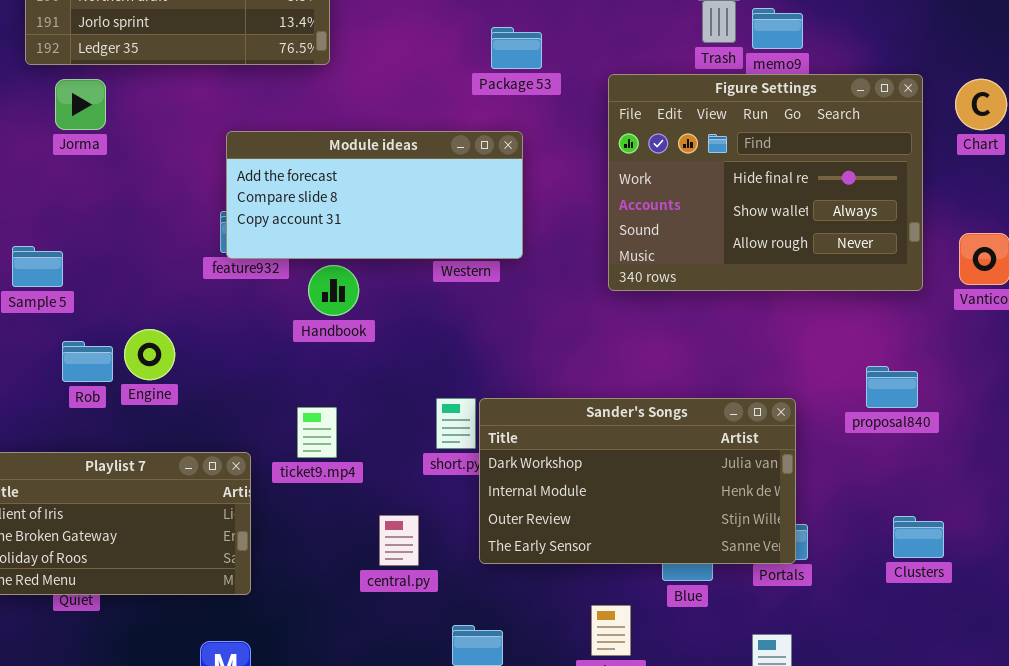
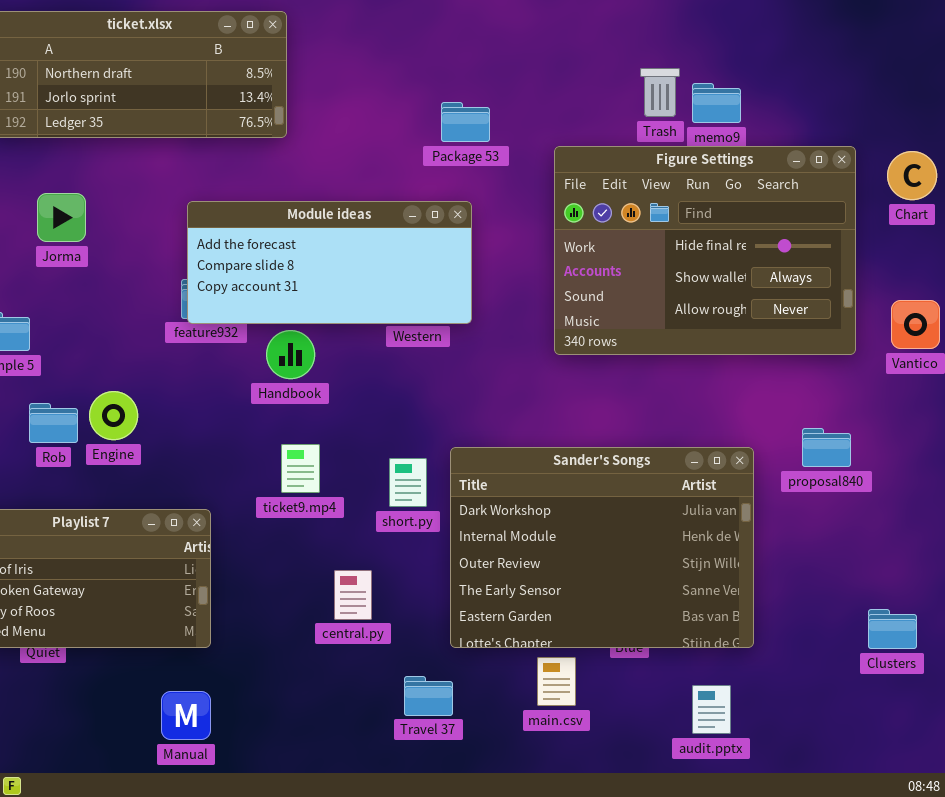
Jorma: [55,79,106,130] -> [37,193,86,242], moved
Sander's Songs: [479,398,796,564] -> [450,447,754,648], moved, resized
ticket9.mp4: [297,407,337,458] -> [281,444,320,493], moved
Clusters: [893,516,944,558] -> [868,609,917,649], moved

